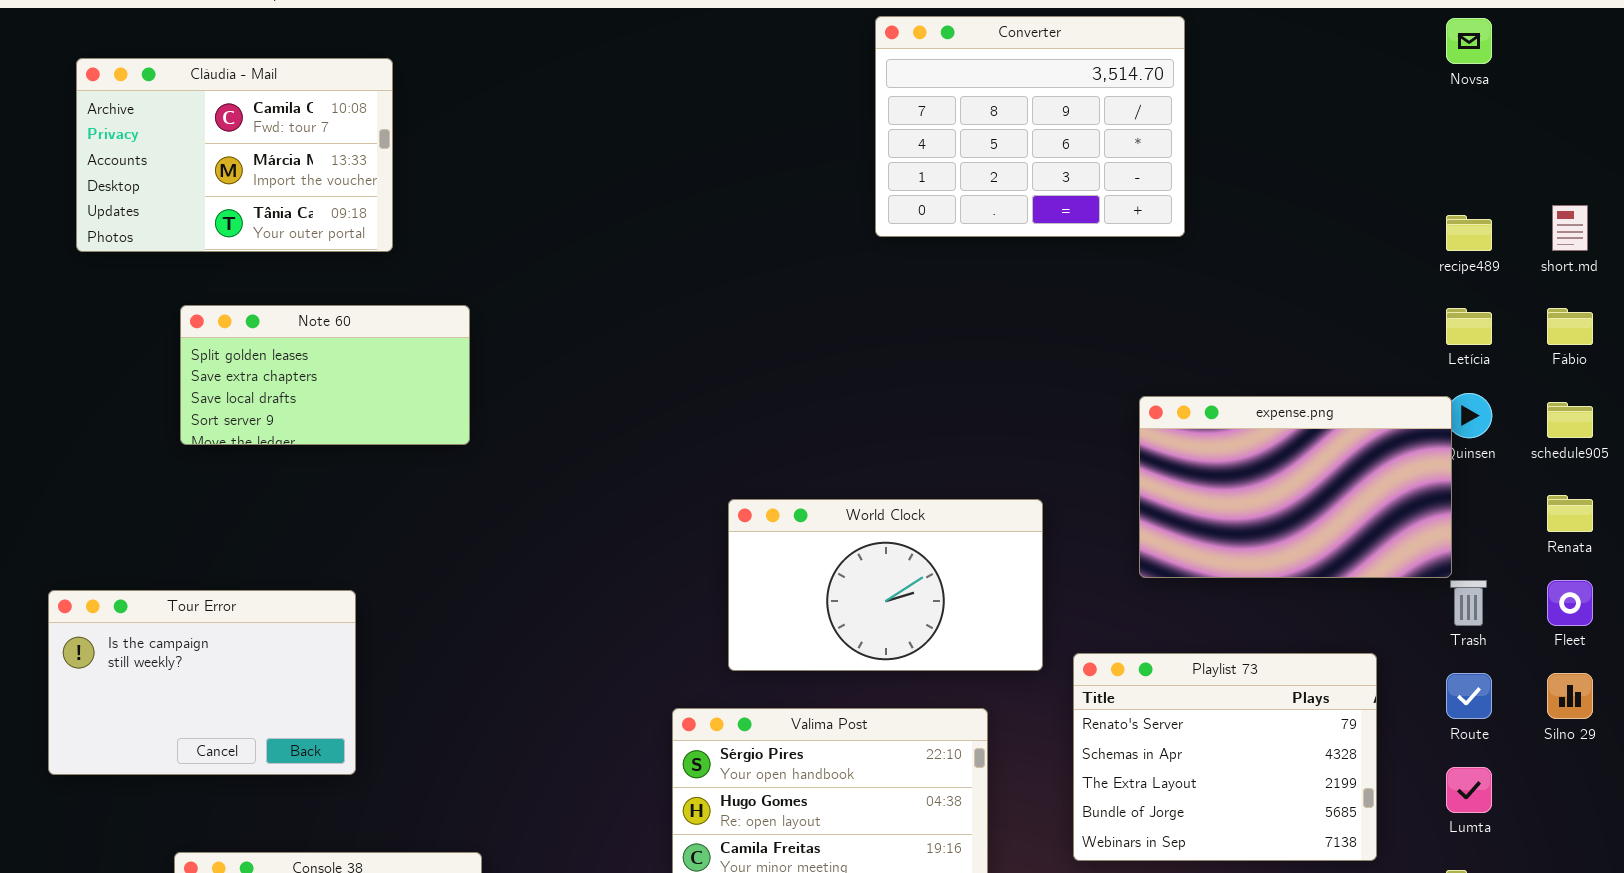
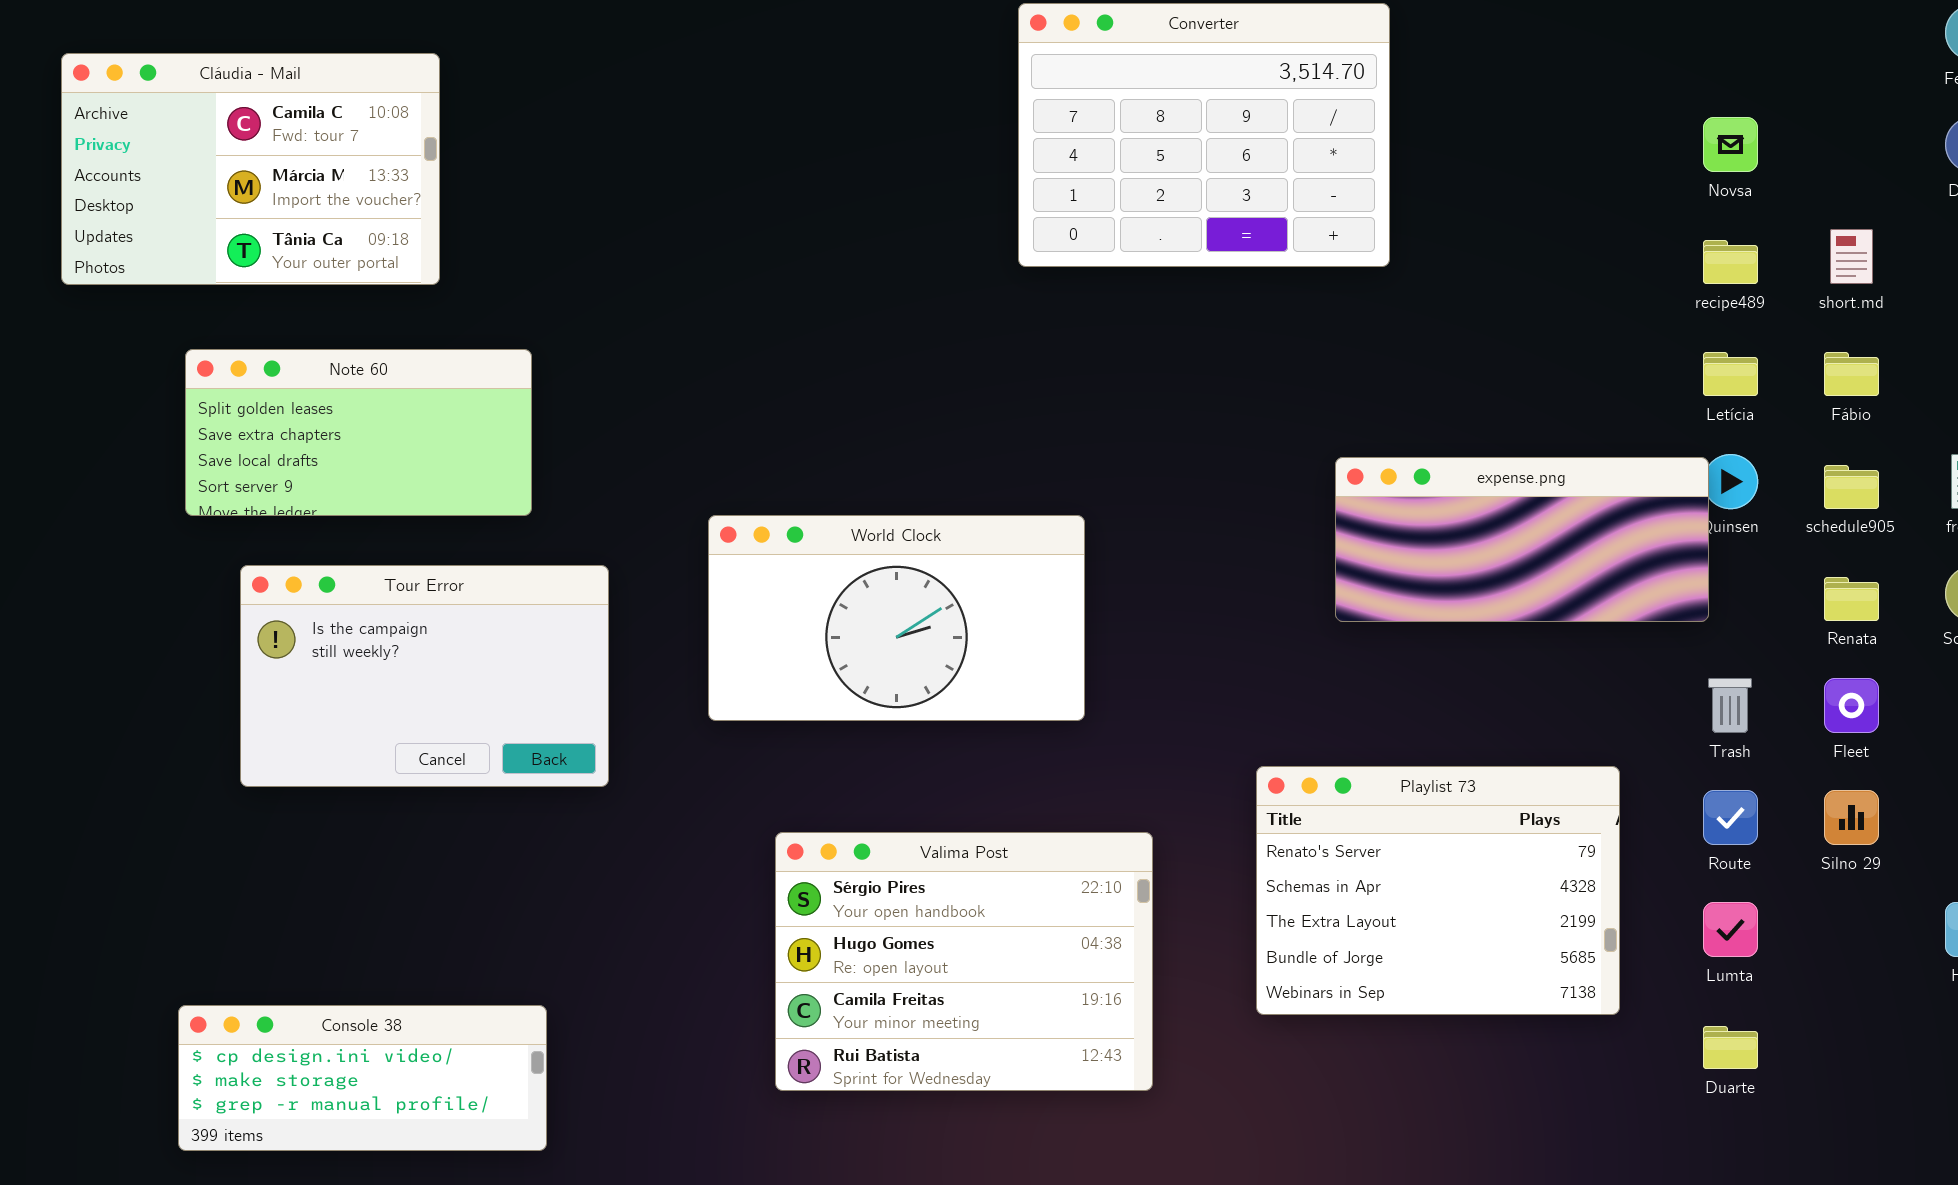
Novsa: [1446,18,1492,64] -> [1703,117,1758,172], moved
expense.png: [1139,396,1452,578] -> [1335,457,1709,622], resized
World Clock: [728,499,1043,671] -> [708,515,1085,721], moved
Tour Error: [48,590,356,775] -> [240,565,609,787], moved

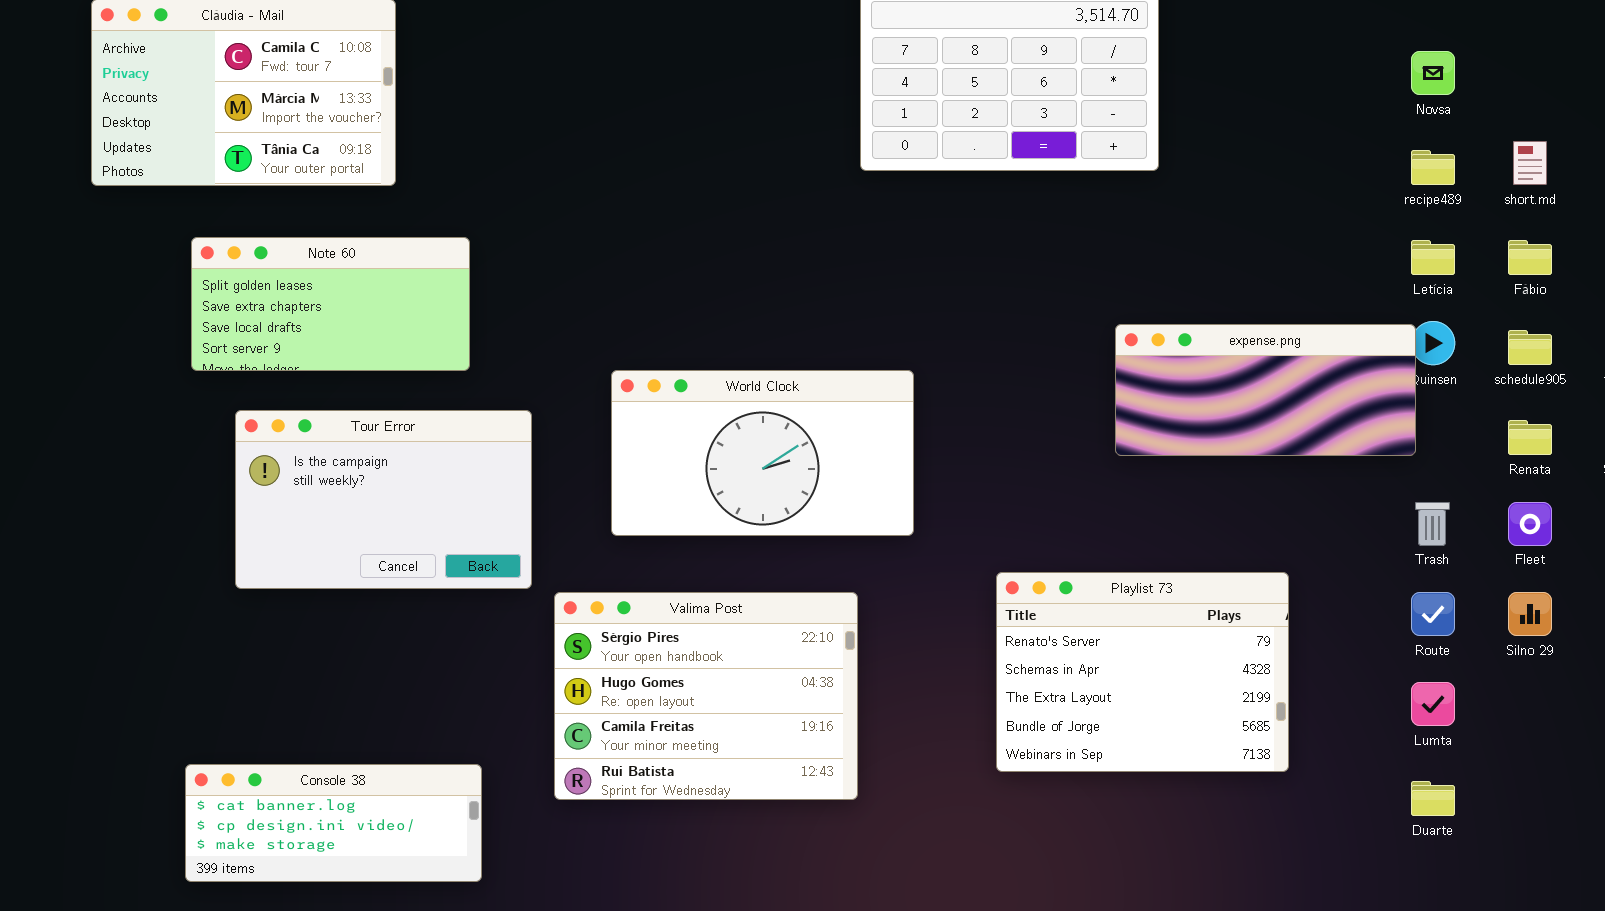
Playlist 73: [1256,766,1620,1015] -> [996,572,1289,772], moved
Valima Post: [775,832,1153,1091] -> [554,592,858,800], moved
Console 38: [178,1005,547,1151] -> [185,764,482,882], scrolled up 1 row

